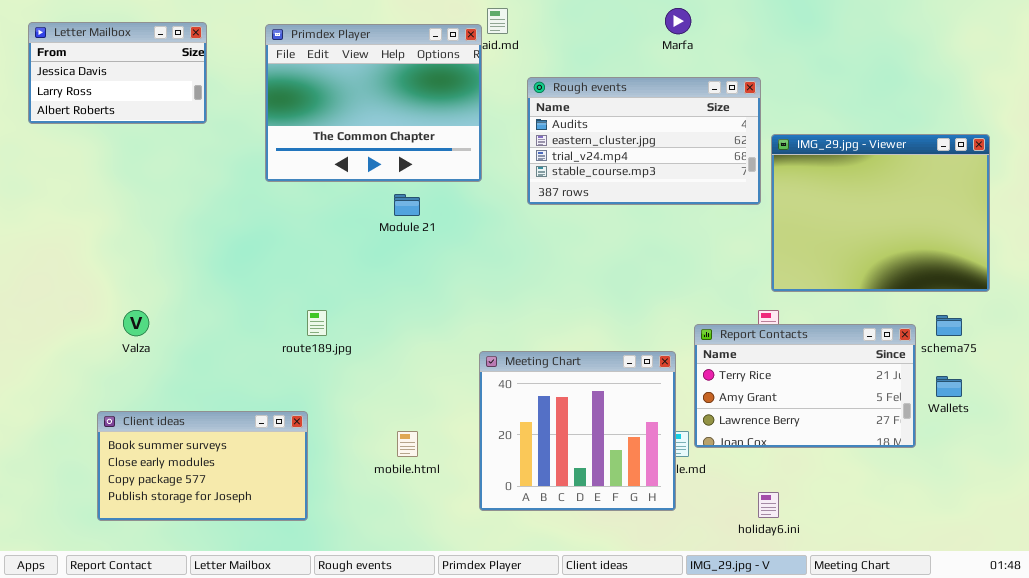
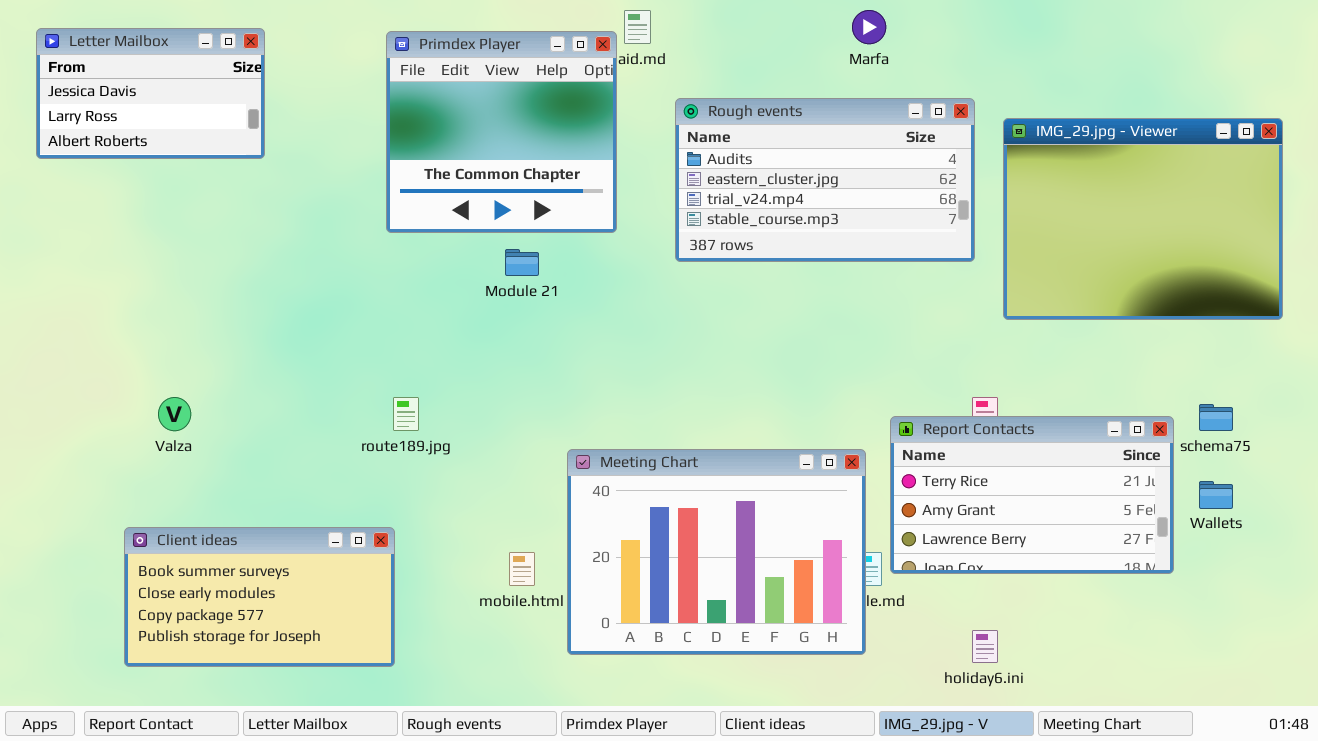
Primdex Player: [265,24,482,182] -> [386,31,617,233], resized
IMG_29.jpg - Viewer: [771,134,990,292] -> [1003,118,1283,320], moved
Meeting Chart: [479,351,676,511] -> [567,449,866,655], resized

